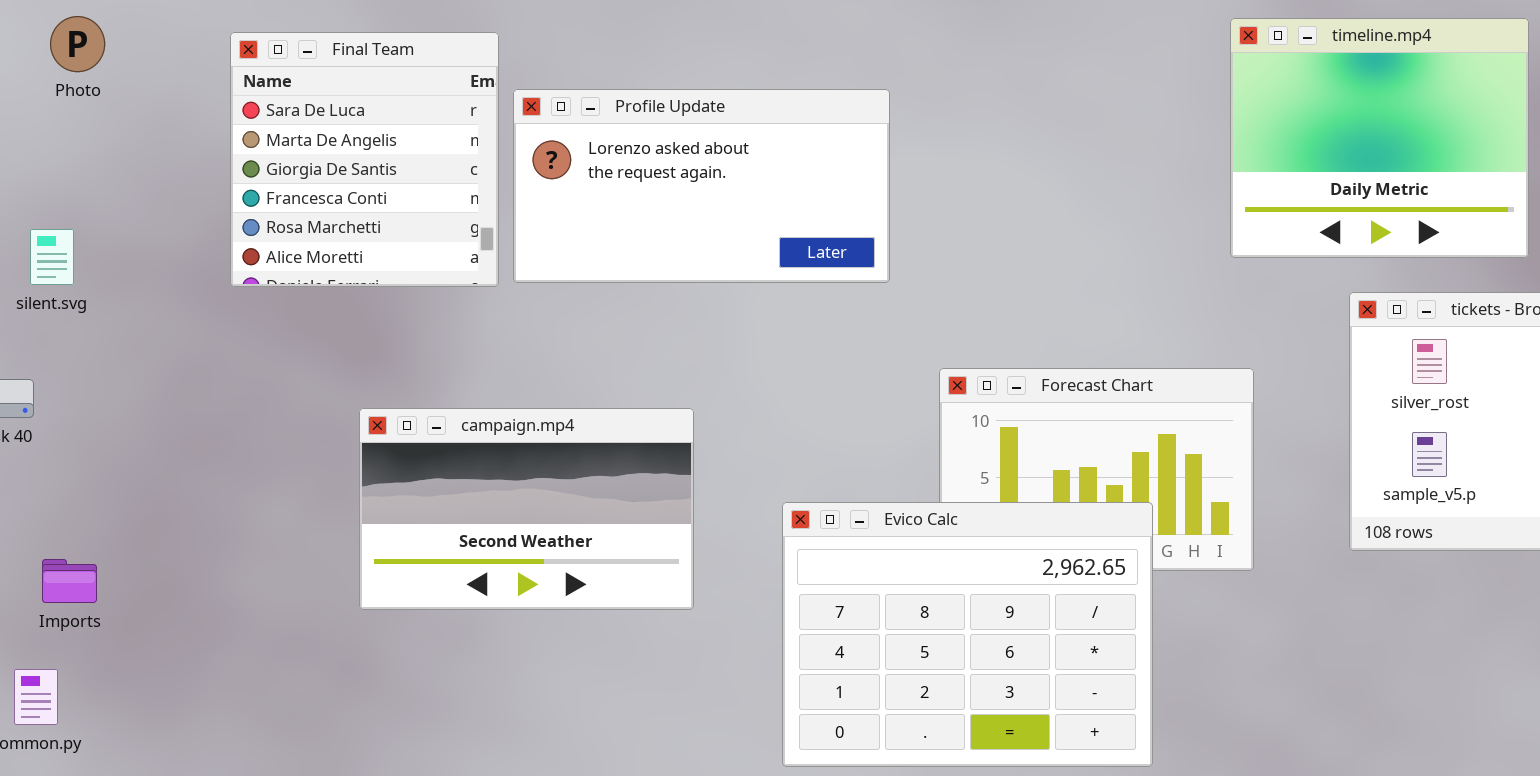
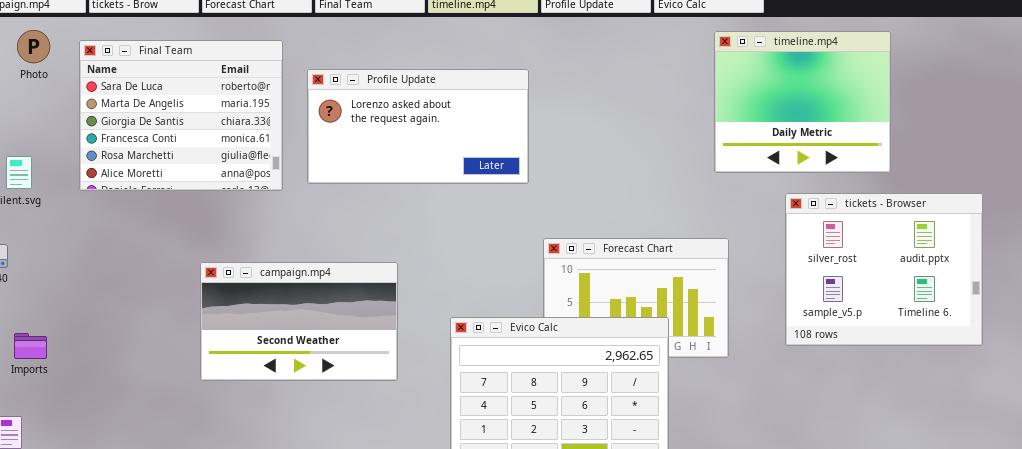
Final Team: [230,32,499,287] -> [79,40,283,191], resized
Profile Update: [513,89,890,283] -> [307,69,529,184], moved
Imports: [42,559,97,603] -> [14,333,47,359], moved

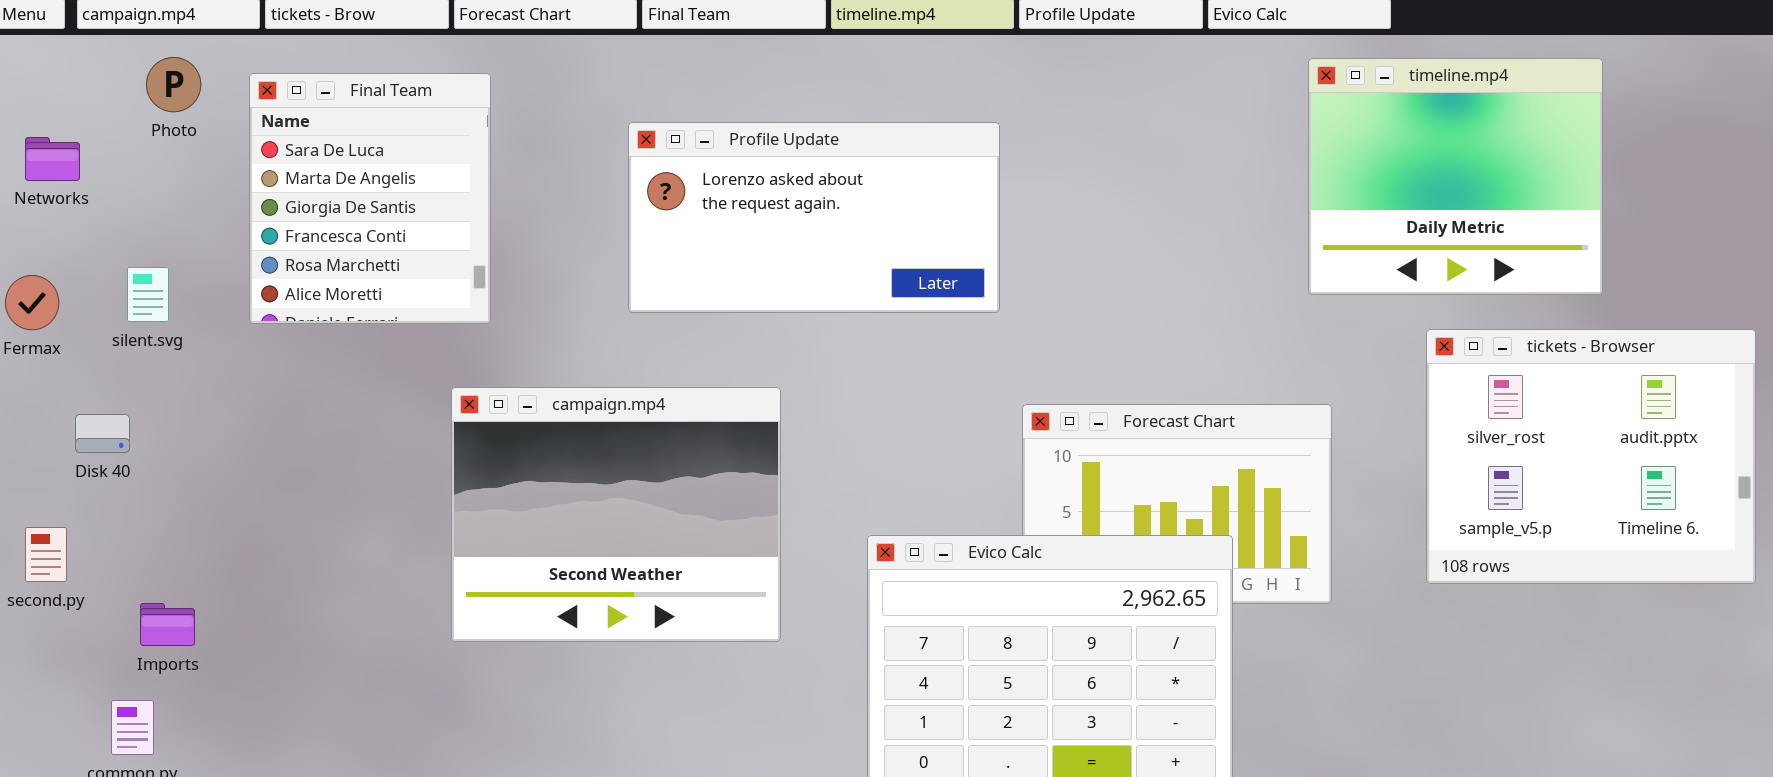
Final Team: [79,40,283,191] -> [249,73,491,324], resized
campaign.mp4: [200,262,398,381] -> [451,387,781,642], resized
Imports: [14,333,47,359] -> [140,603,195,646], moved

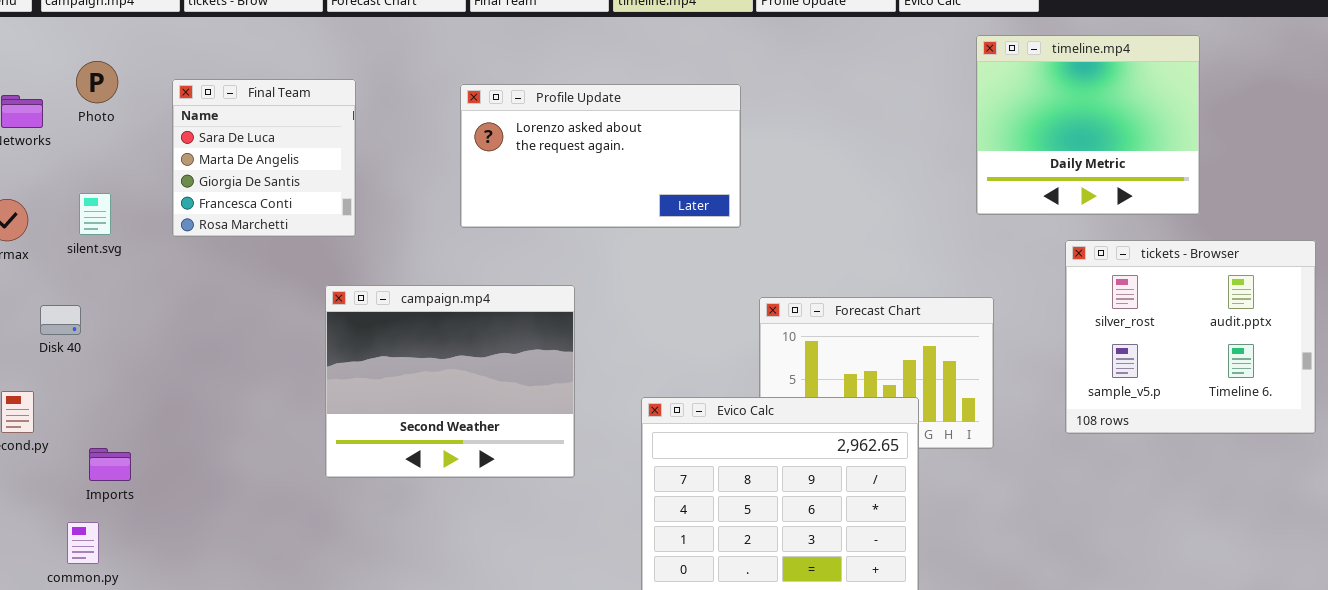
Photo: [146,57,201,112] -> [76,61,118,103], moved
Final Team: [249,73,491,324] -> [172,79,356,237], resized

